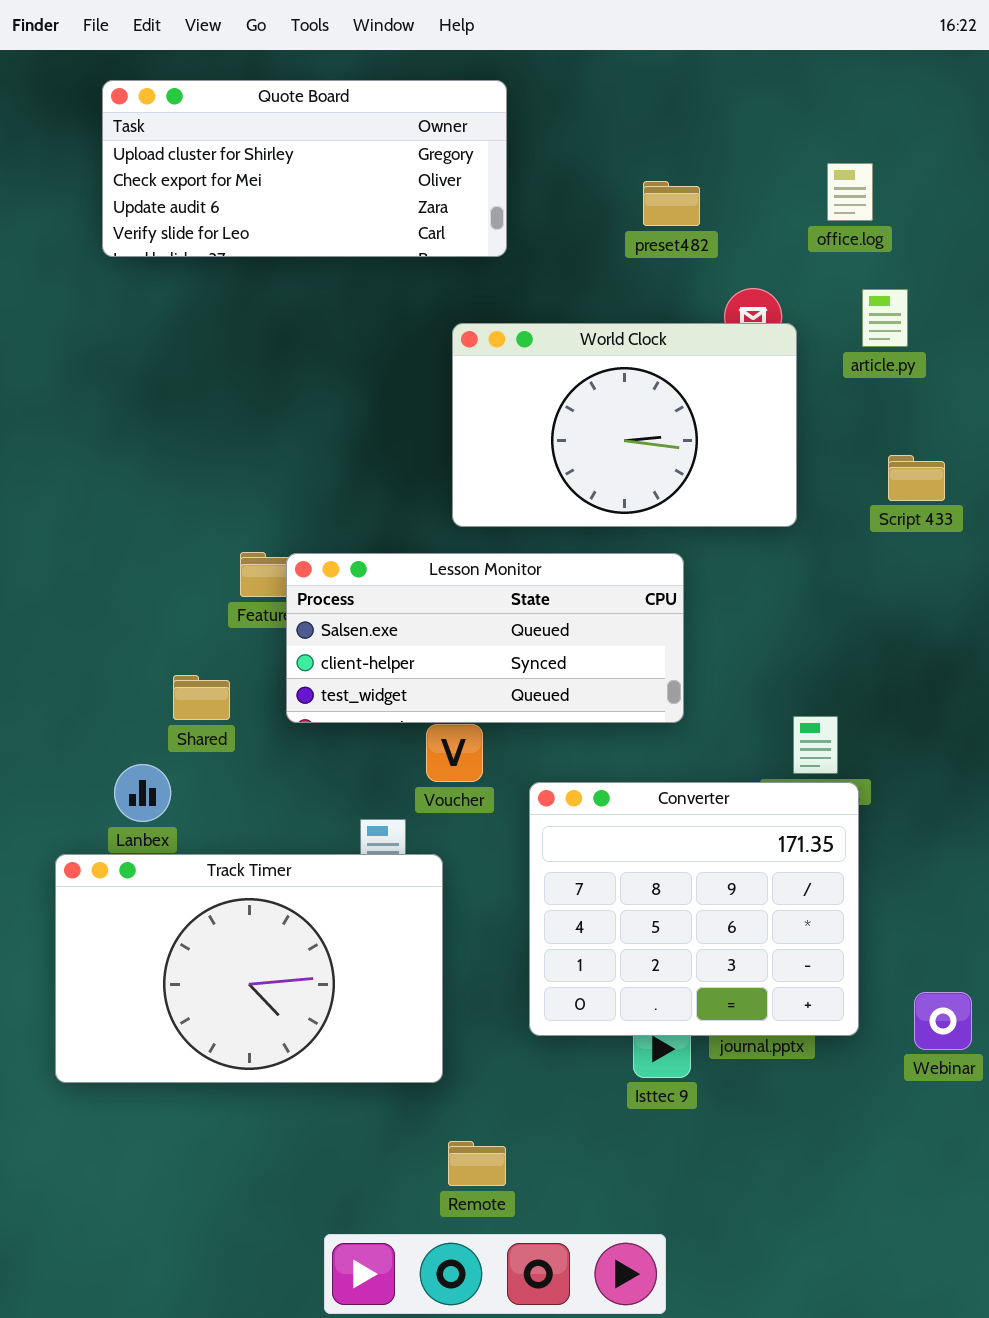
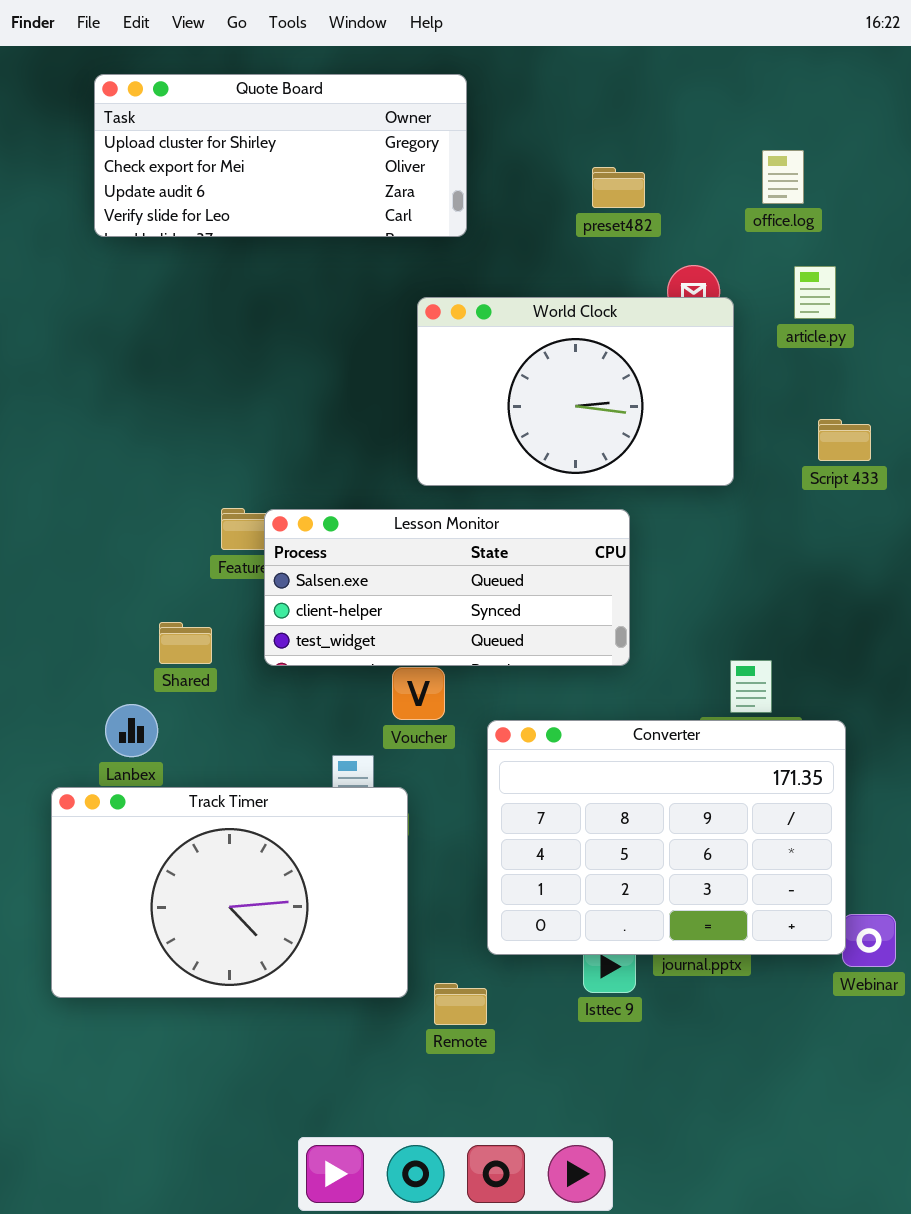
Converter: [529,782,859,1036] -> [487,720,846,955], resized
Remote: [448,1141,506,1186] -> [434,983,487,1025], moved

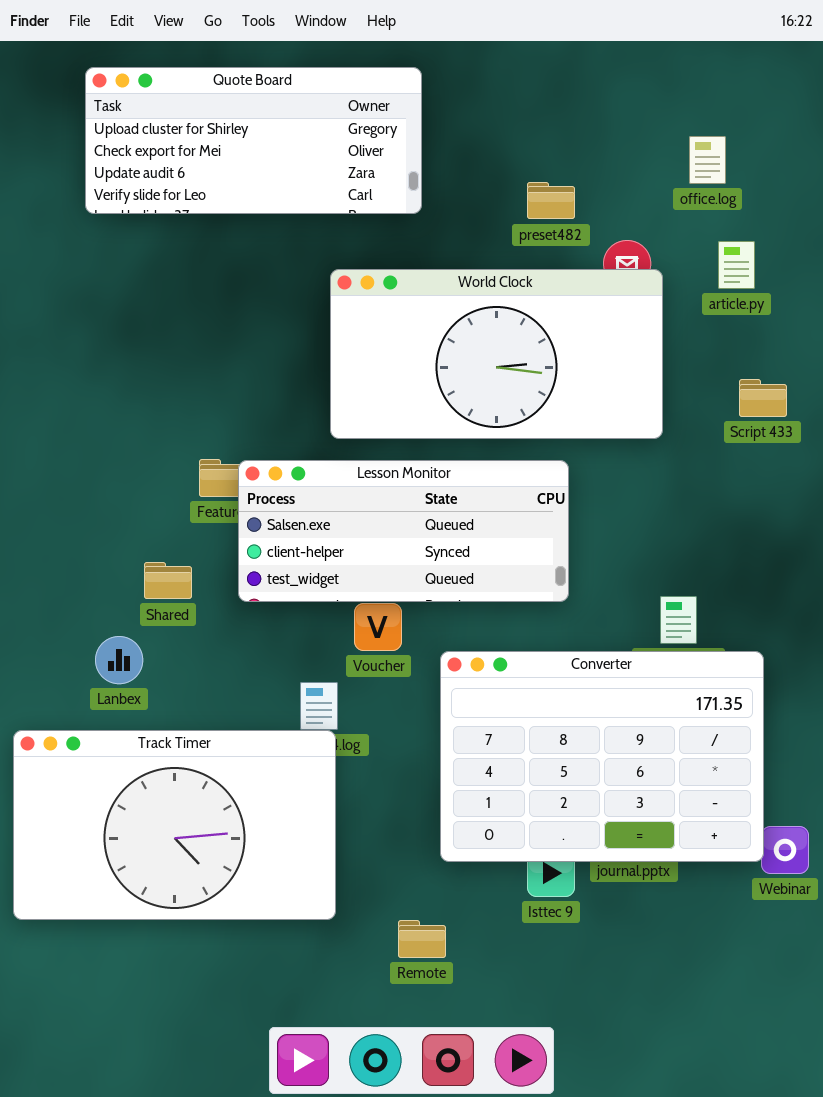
preset482: [592,167,645,208] -> [527,182,575,219], moved
World Clock: [417,297,734,486] -> [330,269,663,439], resized
Track Timer: [51,787,408,998] -> [13,730,336,920], moved
Remote: [434,983,487,1025] -> [398,920,446,958], moved

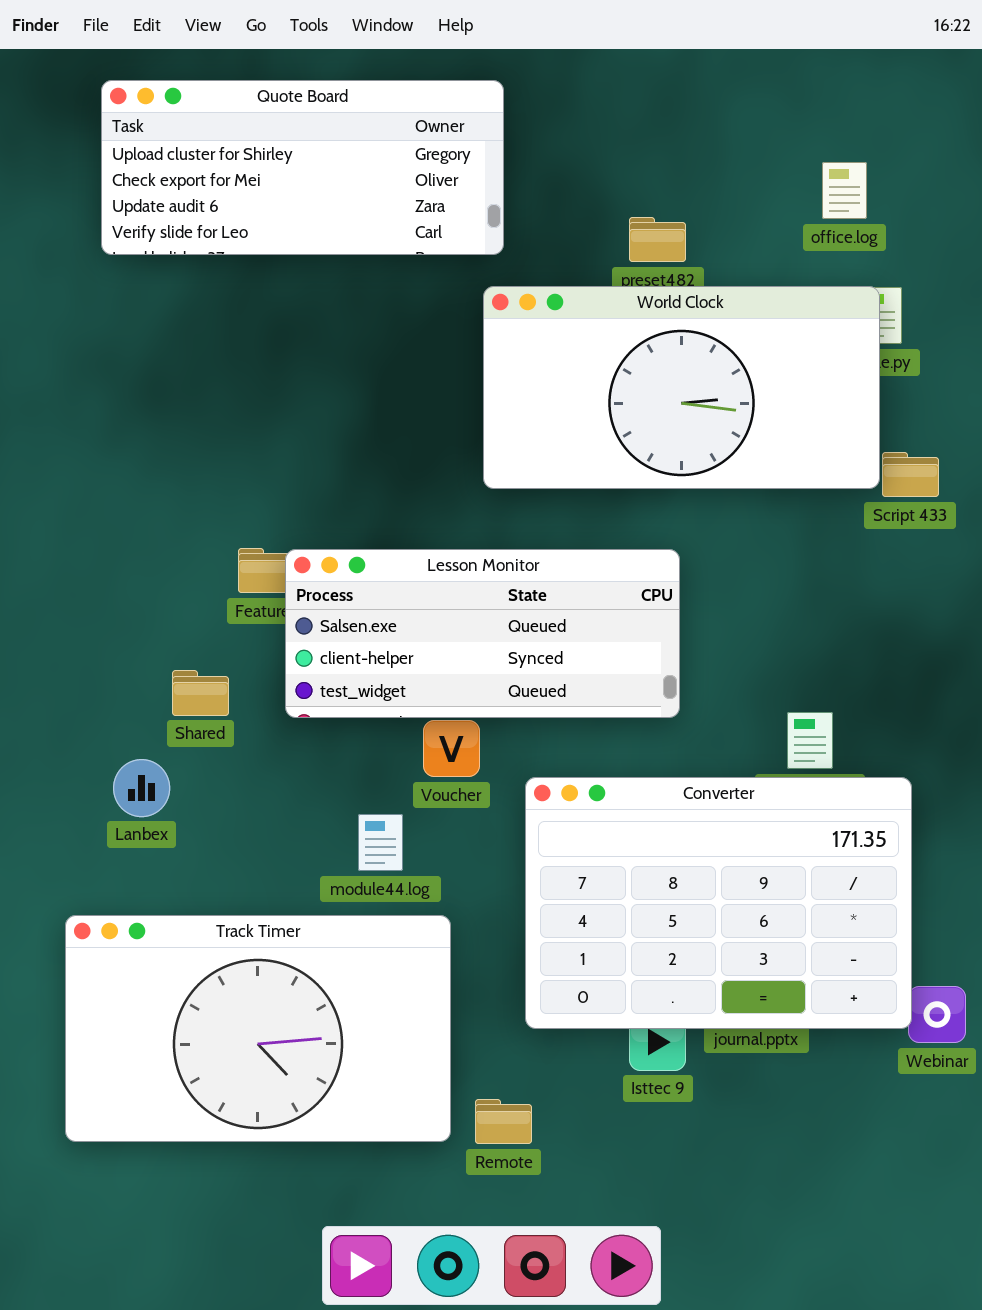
World Clock: [330,269,663,439] -> [483,286,880,489], moved
Track Timer: [13,730,336,920] -> [65,915,451,1142], moved

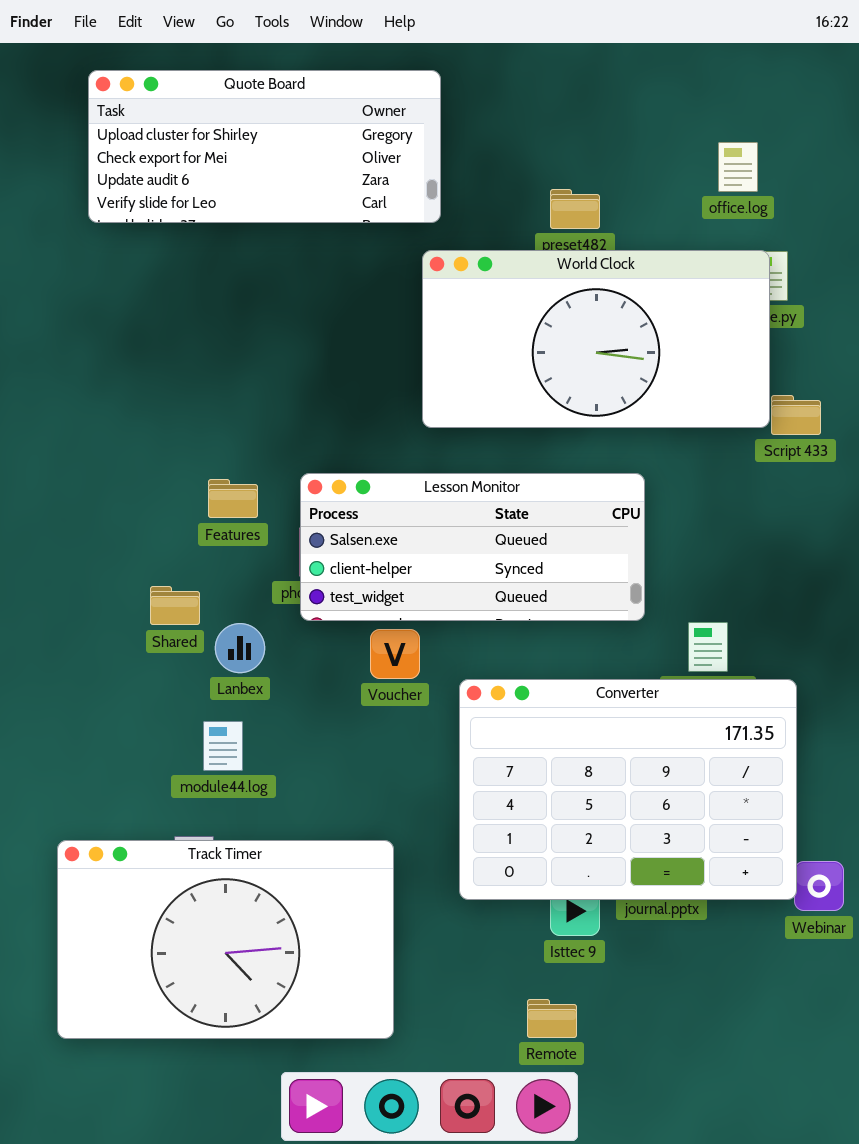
Lesson Monitor: [285,549,680,718] -> [300,473,645,621], moved
Lanbex: [113,759,170,817] -> [215,623,265,673], moved
module44.log: [358,814,403,871] -> [203,721,243,771], moved
Track Timer: [65,915,451,1142] -> [57,840,394,1039], moved
Remote: [475,1099,532,1144] -> [527,999,577,1038], moved

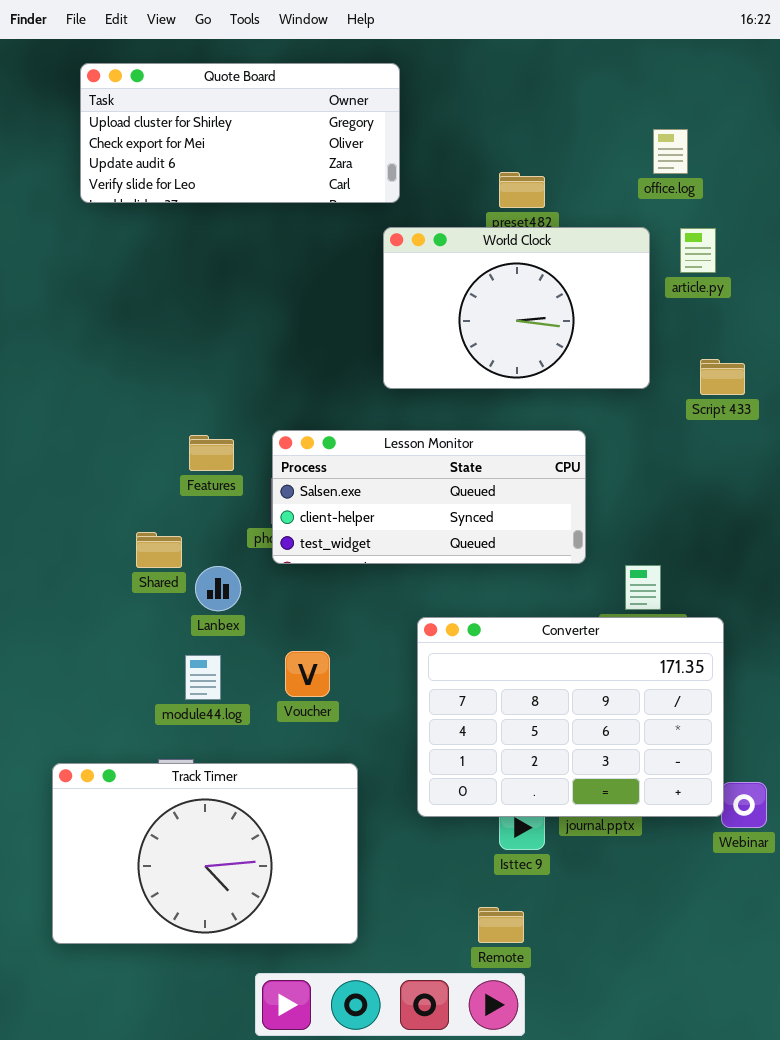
World Clock: [422,250,770,428] -> [383,227,650,389], resized
Voucher: [370,629,420,679] -> [285,651,330,697], moved

